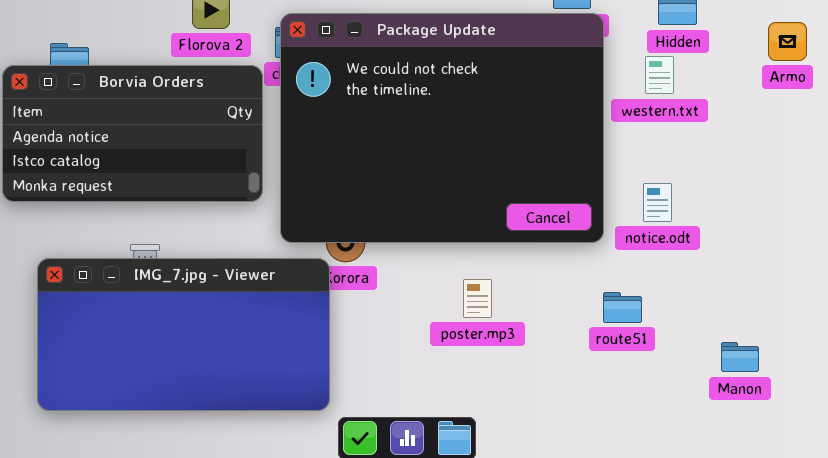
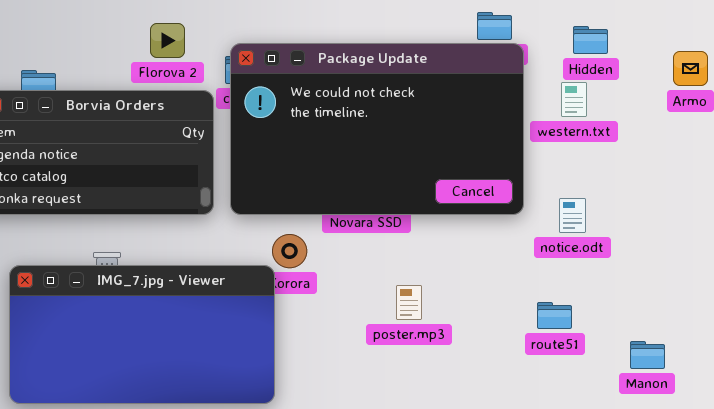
Package Update: [280,13,604,243] -> [230,43,524,215], resized
route51: [603,292,642,323] -> [537,302,572,329], moved

